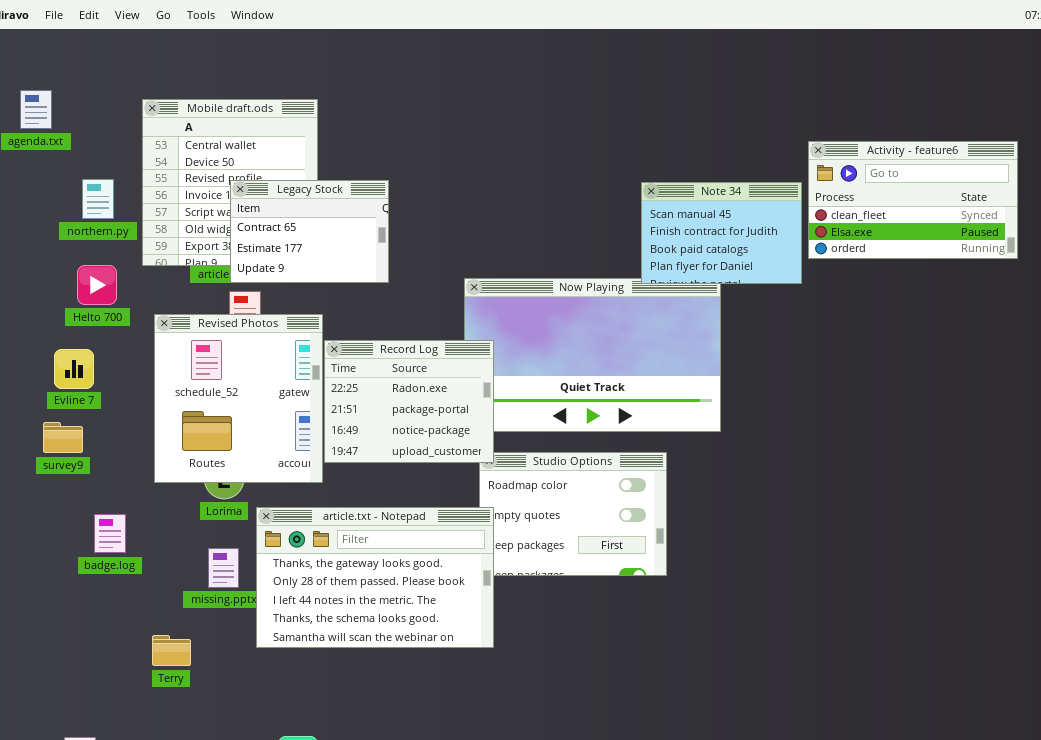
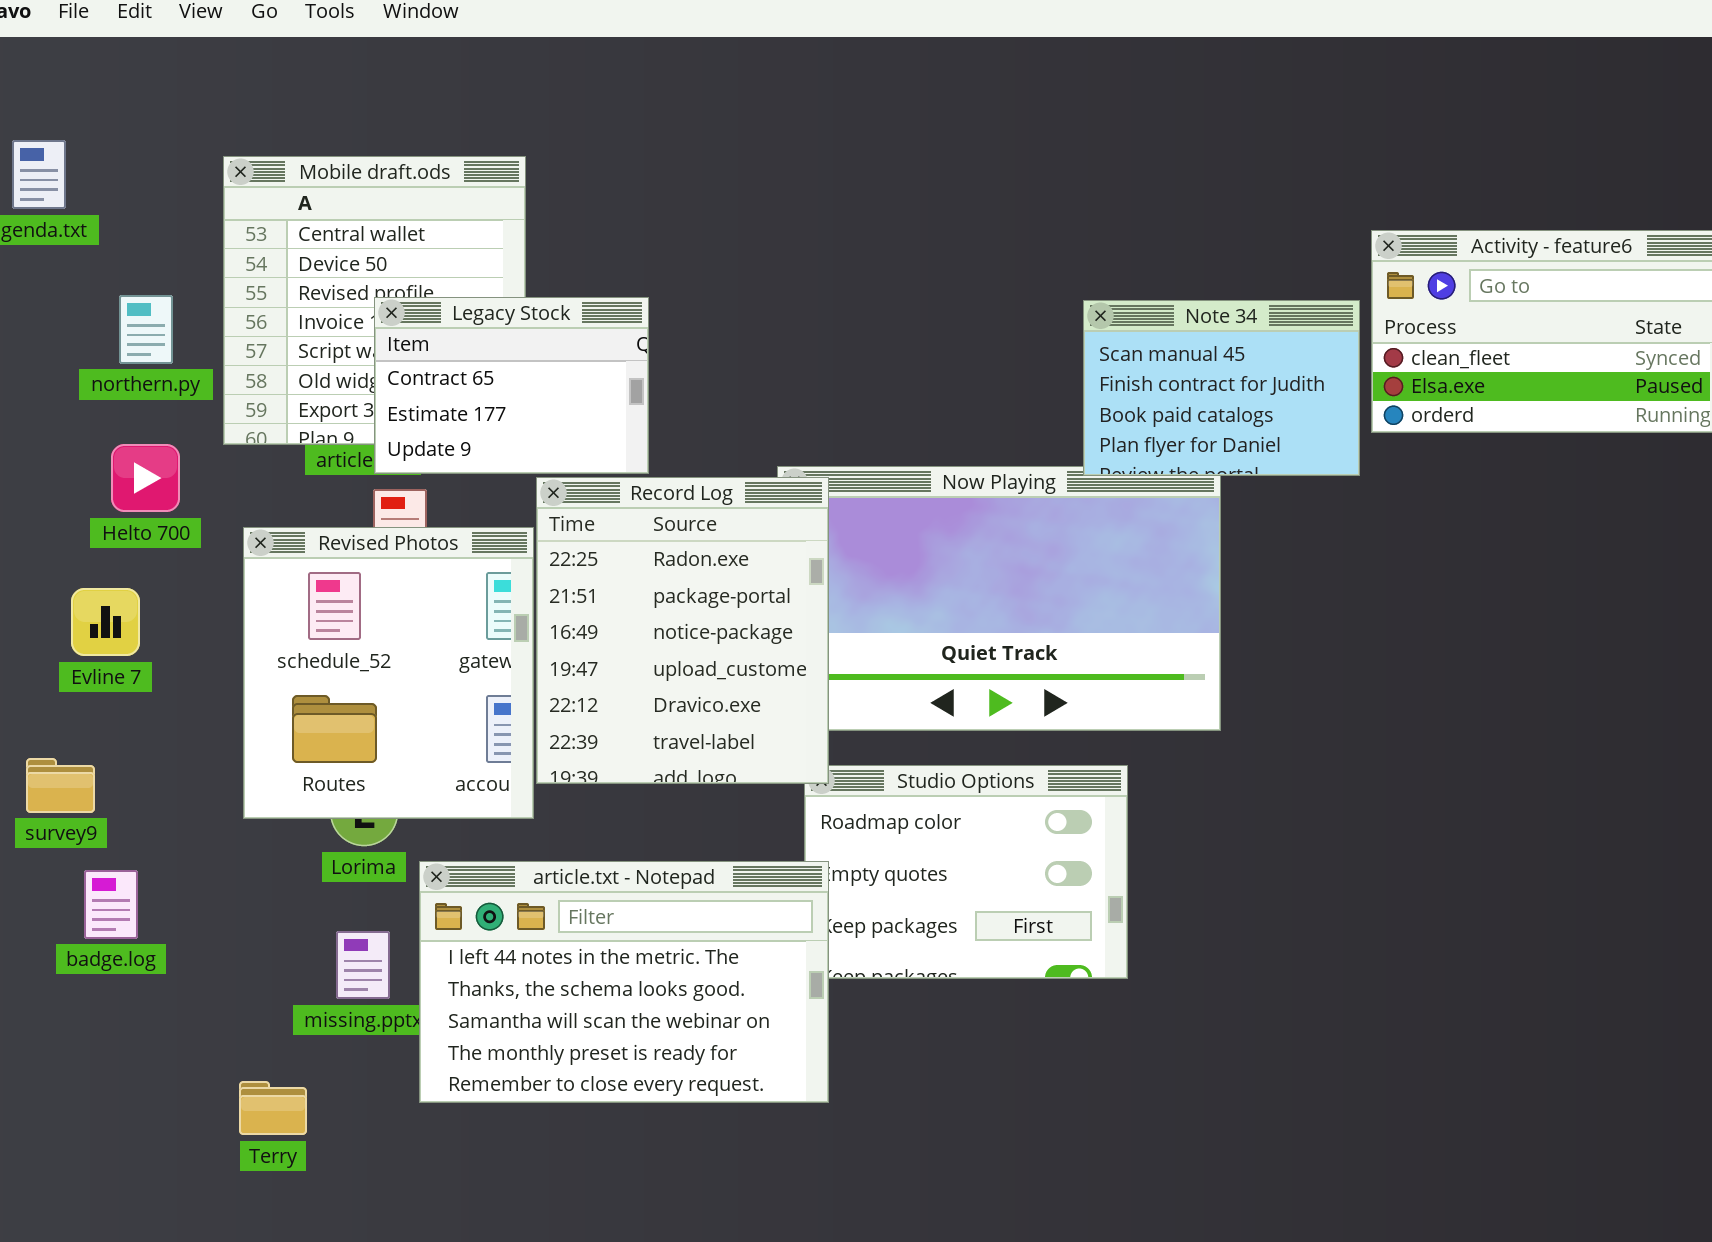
Record Log: [324,340,494,463] -> [536,477,829,784], resized
survey9: [43,422,83,453] -> [26,758,95,813], moved
article.txt - Notepad: [256,507,494,648] -> [419,861,829,1103], scrolled down 2 rows
badge.log: [94,514,126,553] -> [84,870,138,939], moved

